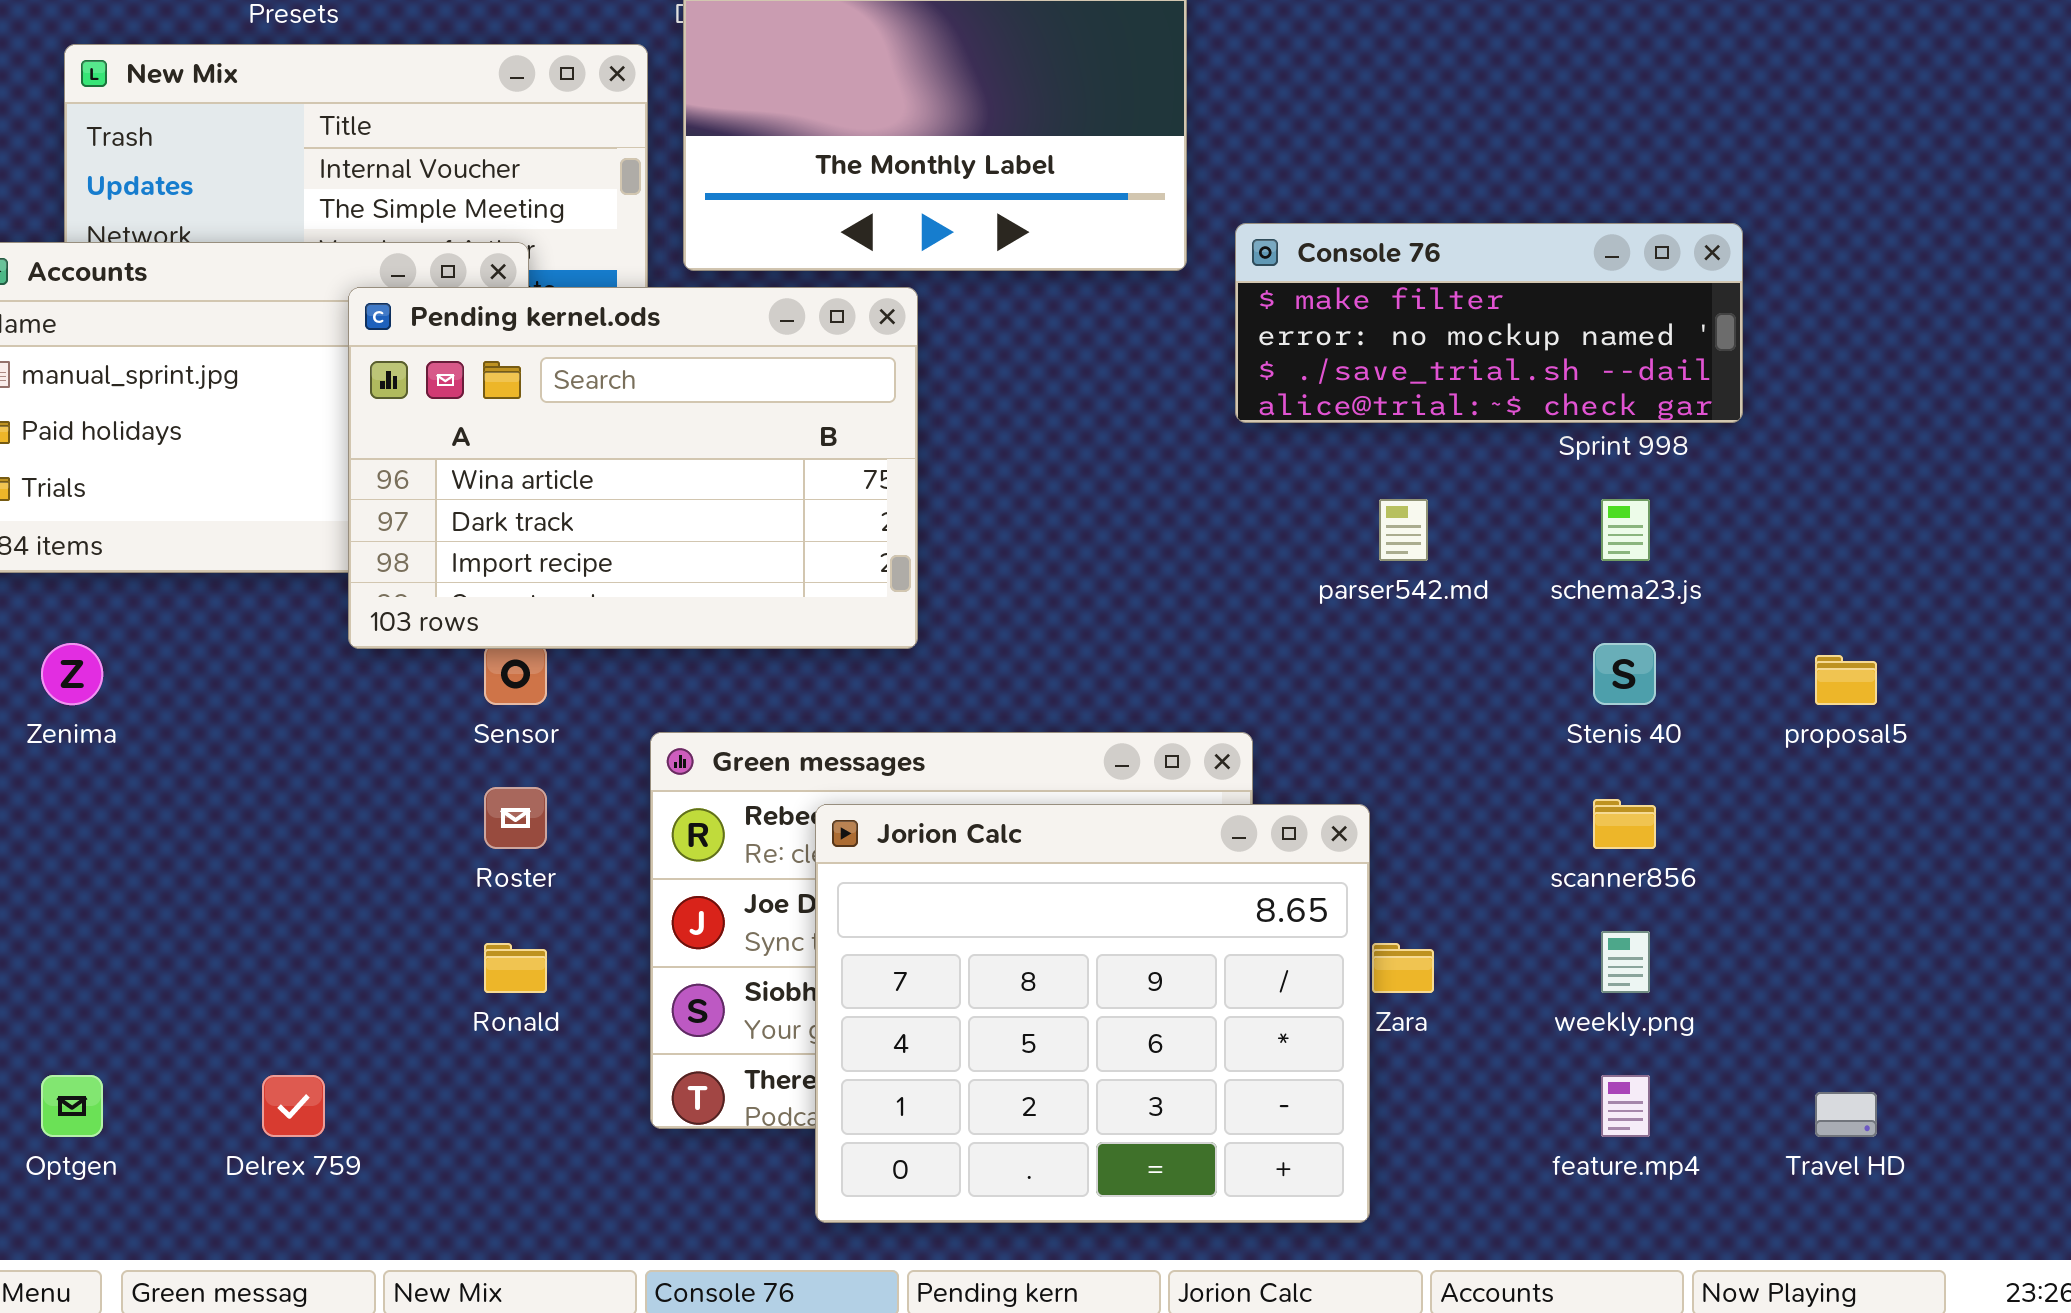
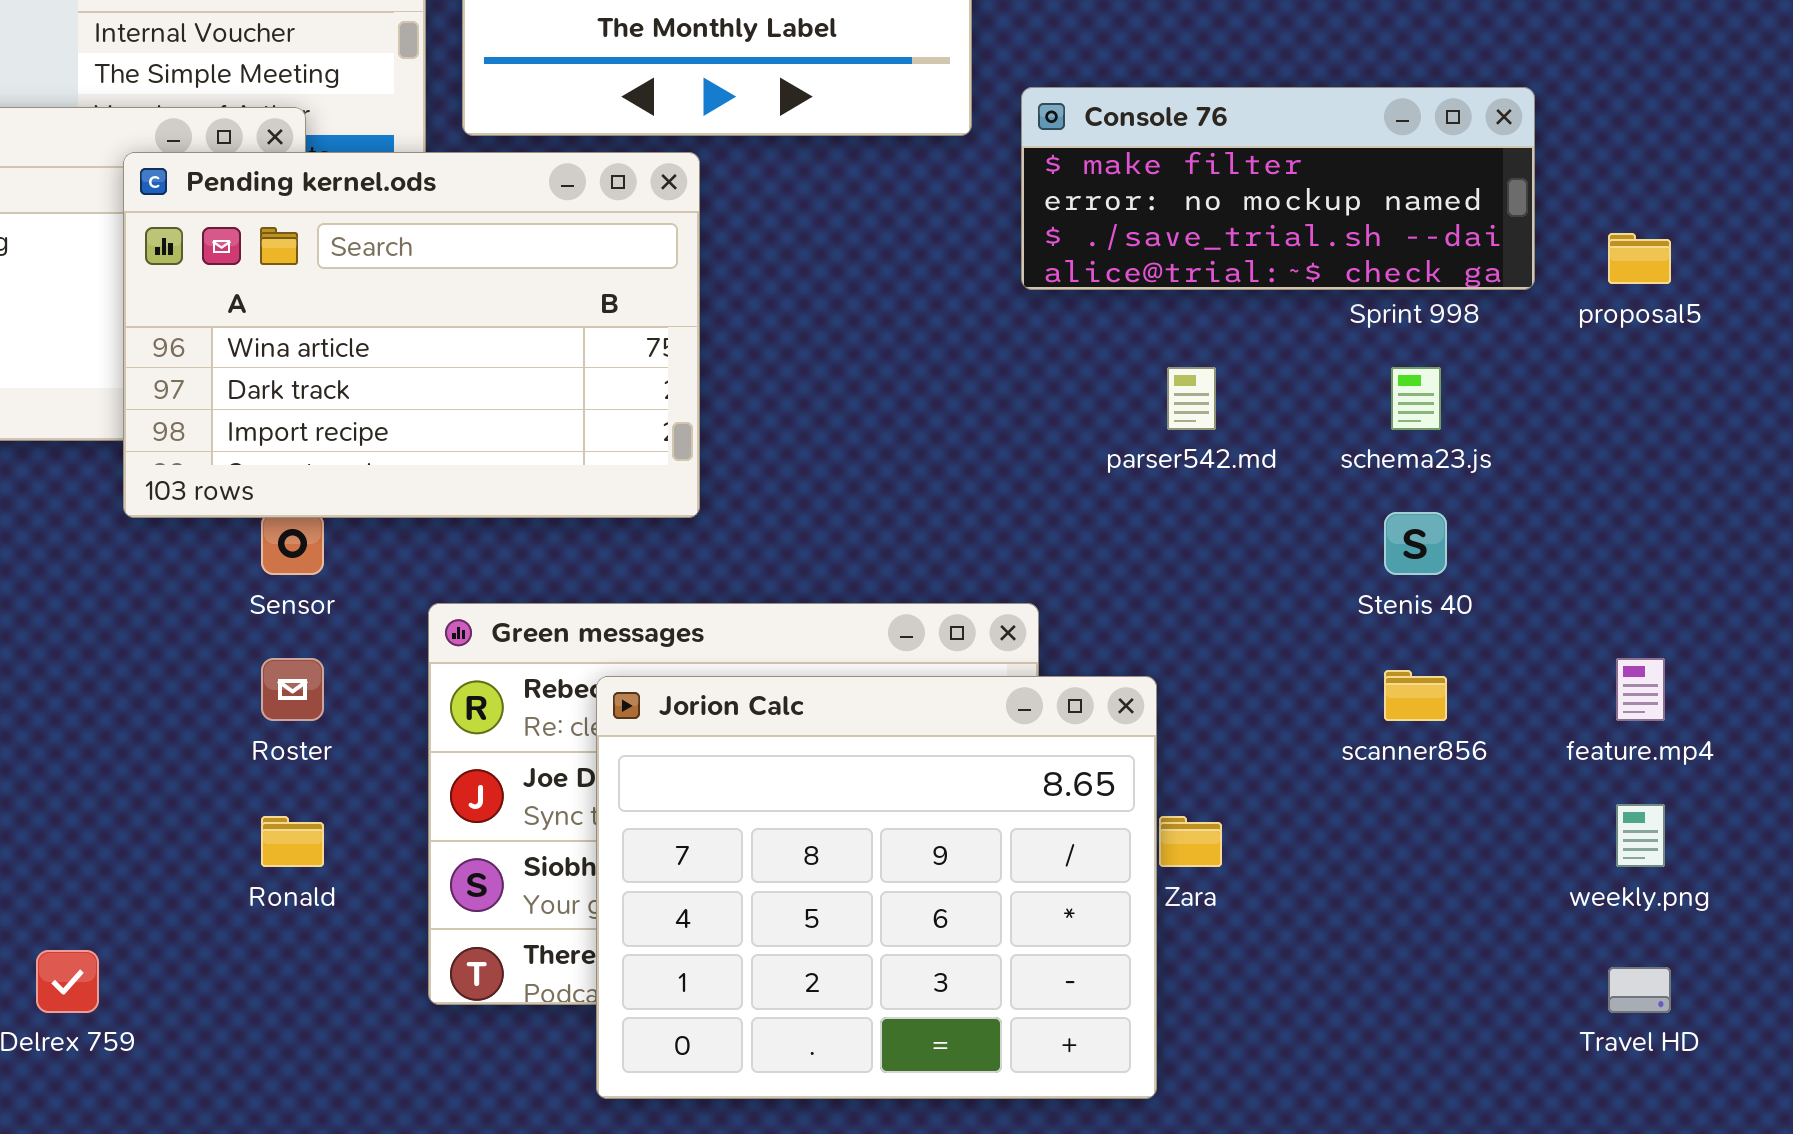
proposal5: [1815,655,1877,705] -> [1608,233,1671,284], moved
weekly.png: [1601,931,1650,993] -> [1616,804,1665,867], moved
feature.mp4: [1601,1075,1650,1137] -> [1616,658,1665,721], moved

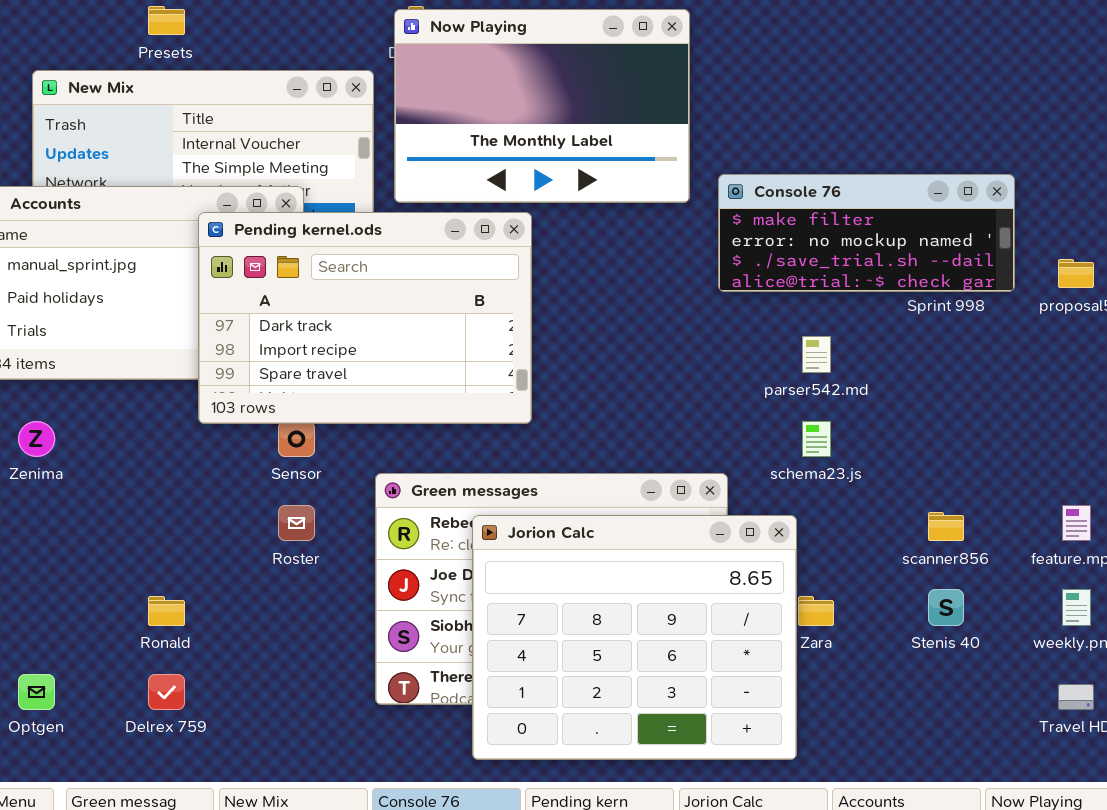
Pending kernel.ods: [123,152,700,518] -> [198,212,532,424], scrolled down 1 row
schema23.js: [1391,367,1441,430] -> [802,421,831,457], moved
Stenis 40: [1384,512,1447,575] -> [928,589,964,626], moved
Ronald: [261,816,324,867] -> [148,596,185,626], moved

